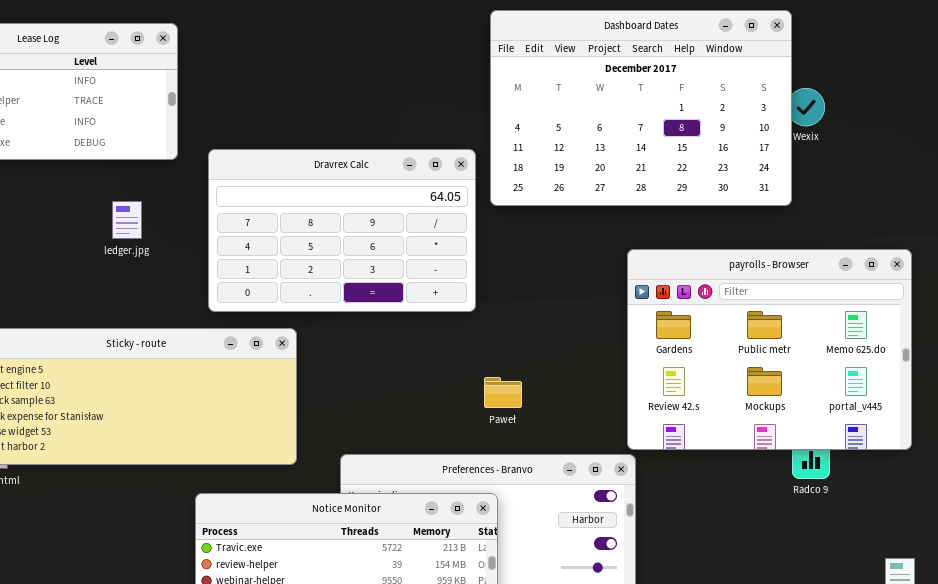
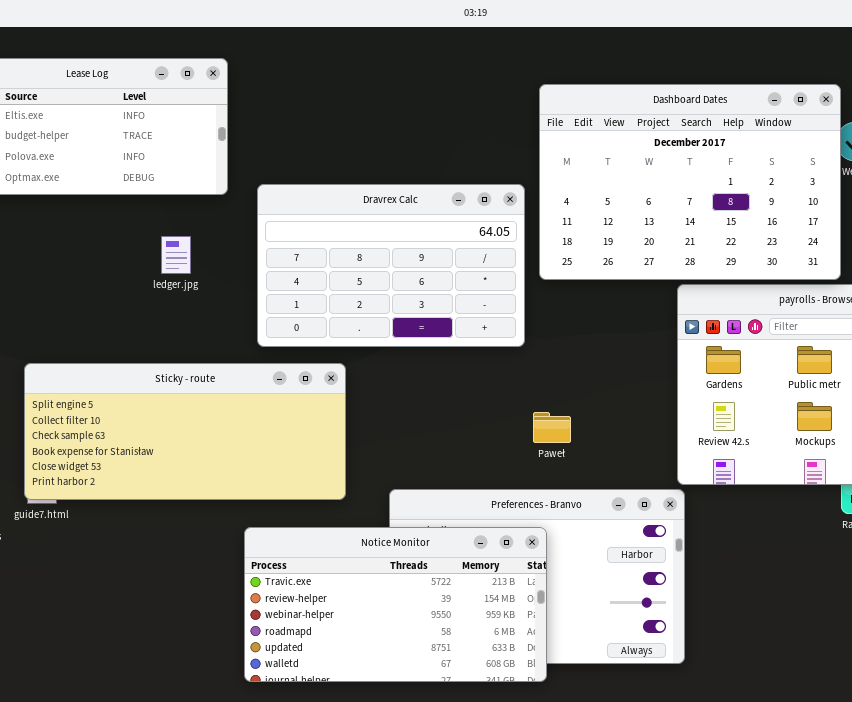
Dashboard Dates: [490,10,792,206] -> [539,84,841,280], moved

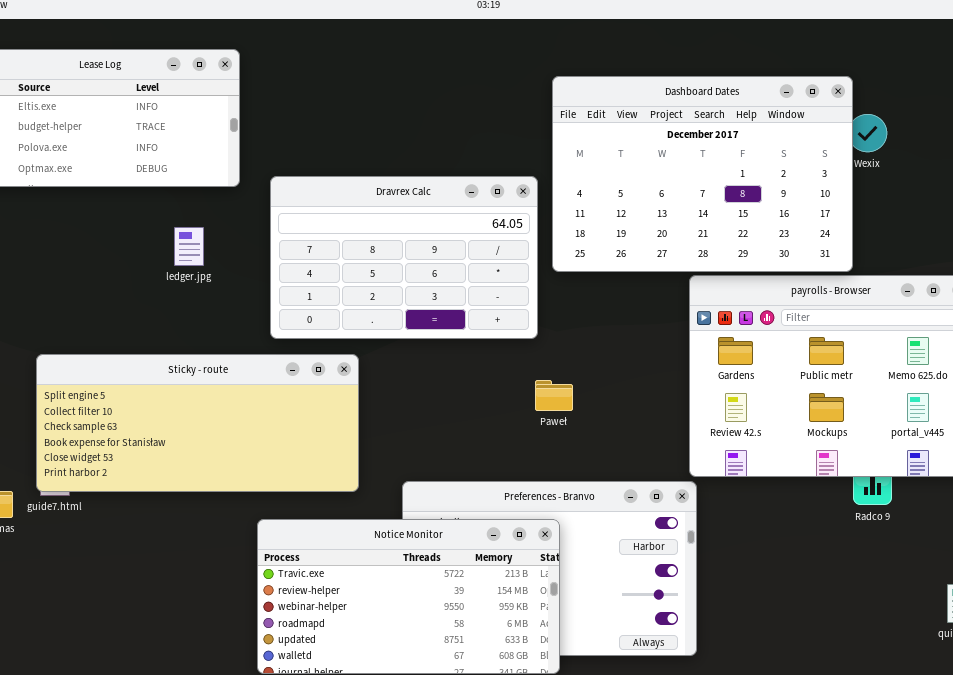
Paweł: [533,412,571,443] -> [535,380,573,411], moved

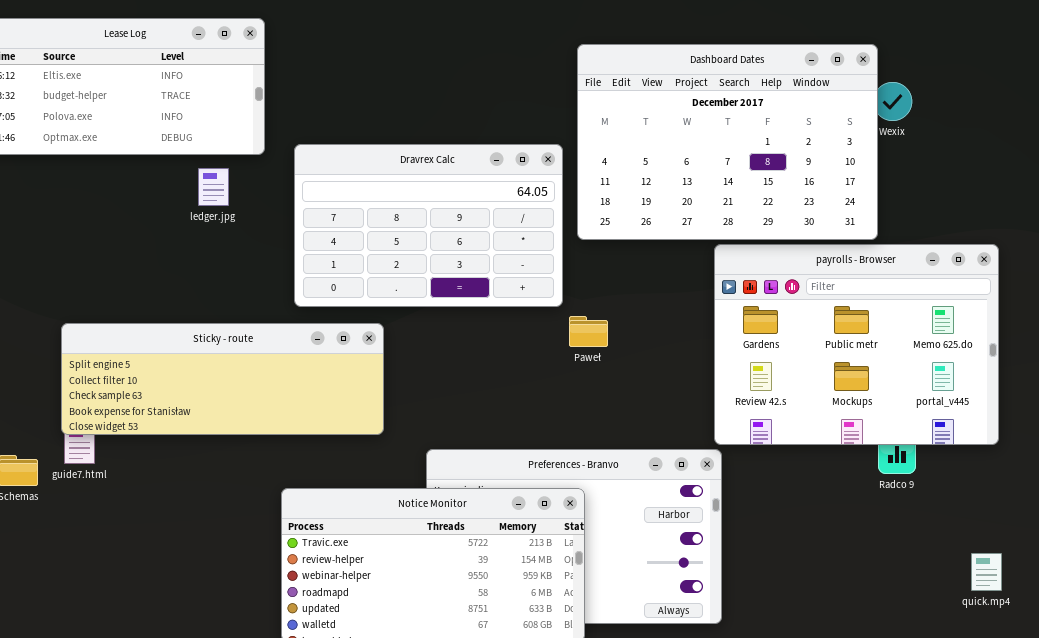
ledger.jpg: [174,227,204,266] -> [198,168,229,206], moved
Sticky - route: [36,354,359,492] -> [61,323,384,435], resized
Paweł: [535,380,573,411] -> [569,316,608,347], moved

